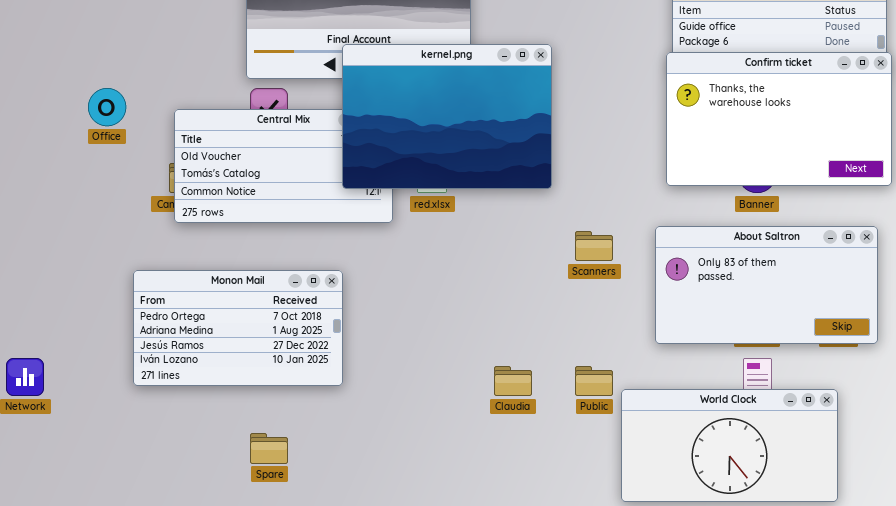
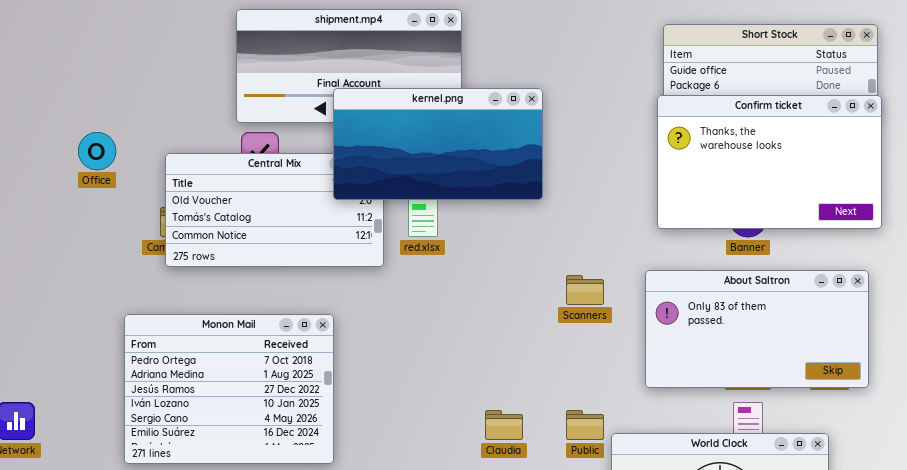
kernel.png: [342,44,552,189] -> [333,88,543,200], resized
Monon Mail: [133,270,343,386] -> [124,314,334,464], resized

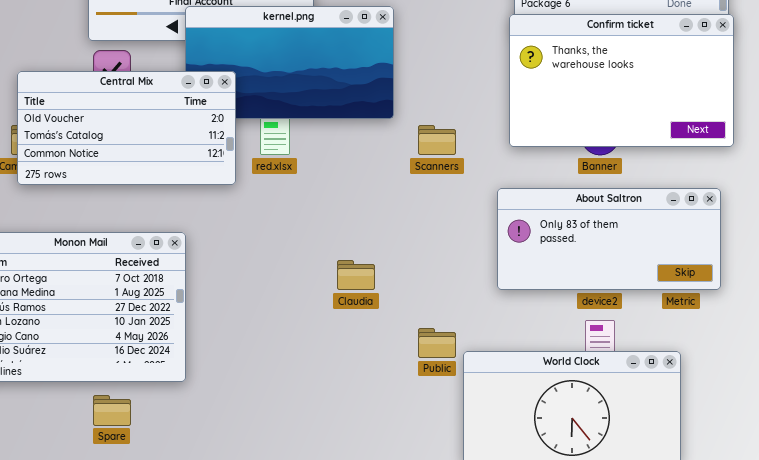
Central Mix: [165,153,384,267] -> [17,71,236,185], raised
About Saltron: [645,270,869,388] -> [497,188,721,290], resized
Scanners: [566,275,604,305] -> [418,125,456,155], moved
Claudia: [485,410,523,440] -> [337,260,375,290], moved

